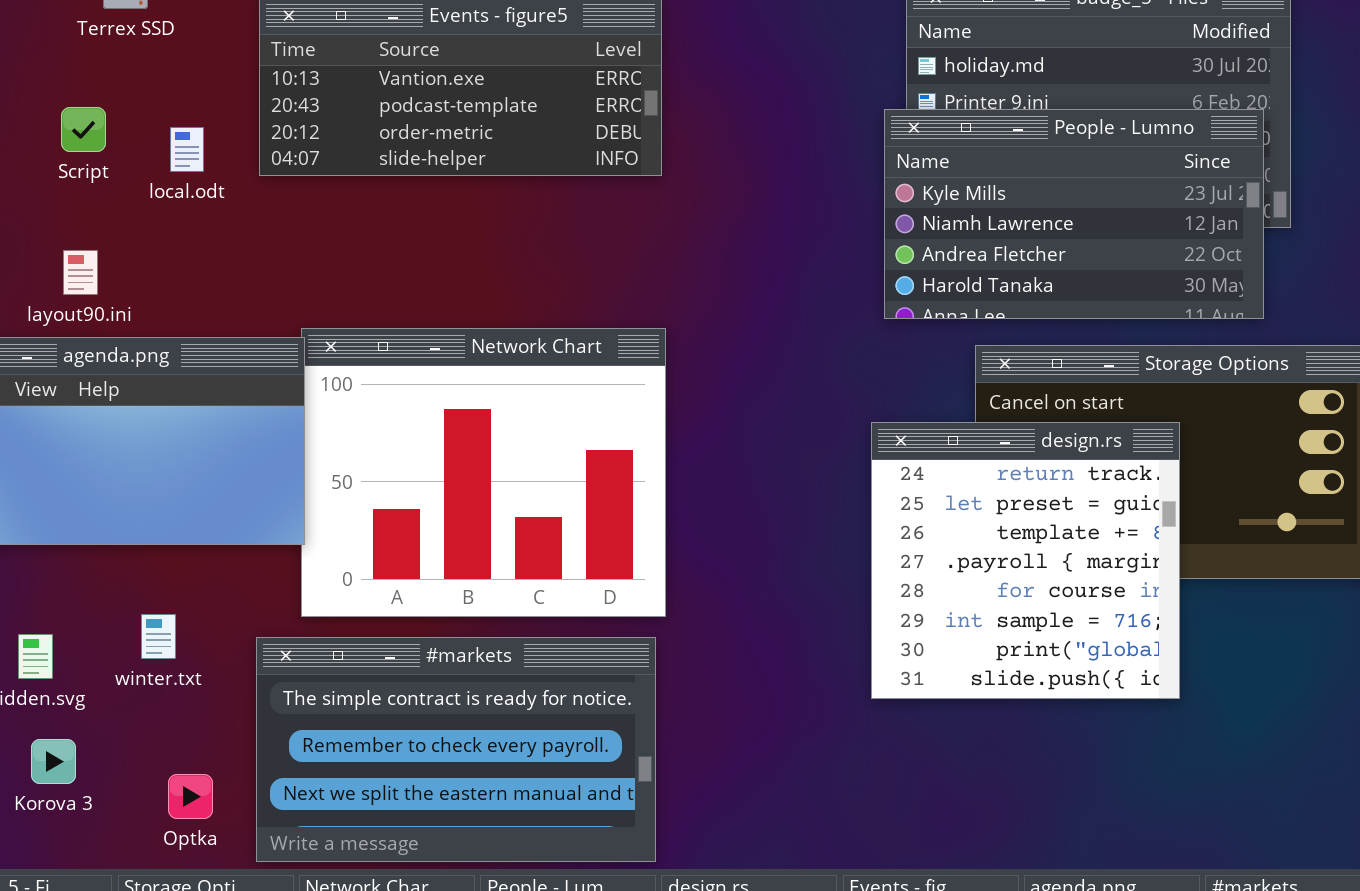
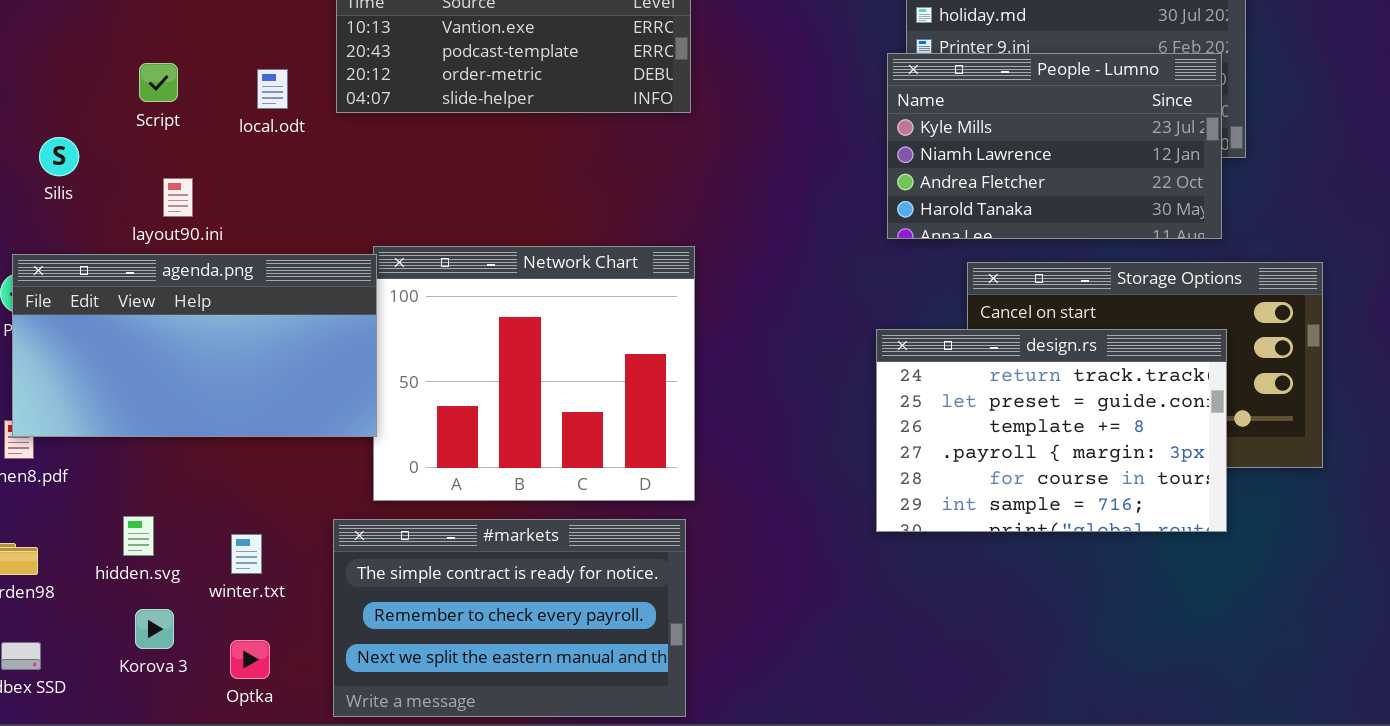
Script: [61,107,106,152] -> [139,63,178,102], moved
design.rs: [871,422,1180,699] -> [876,329,1227,532], resized
winter.txt: [141,614,176,659] -> [231,534,262,574], moved
Optka: [168,774,213,819] -> [230,640,270,679], moved

